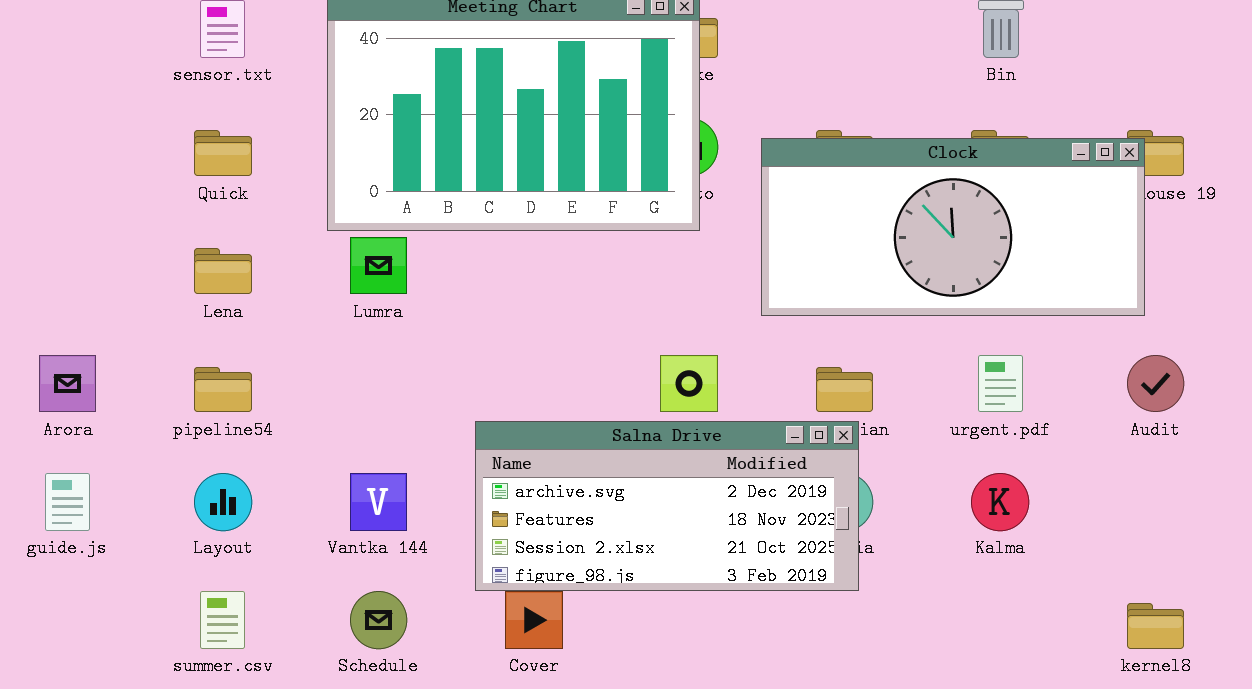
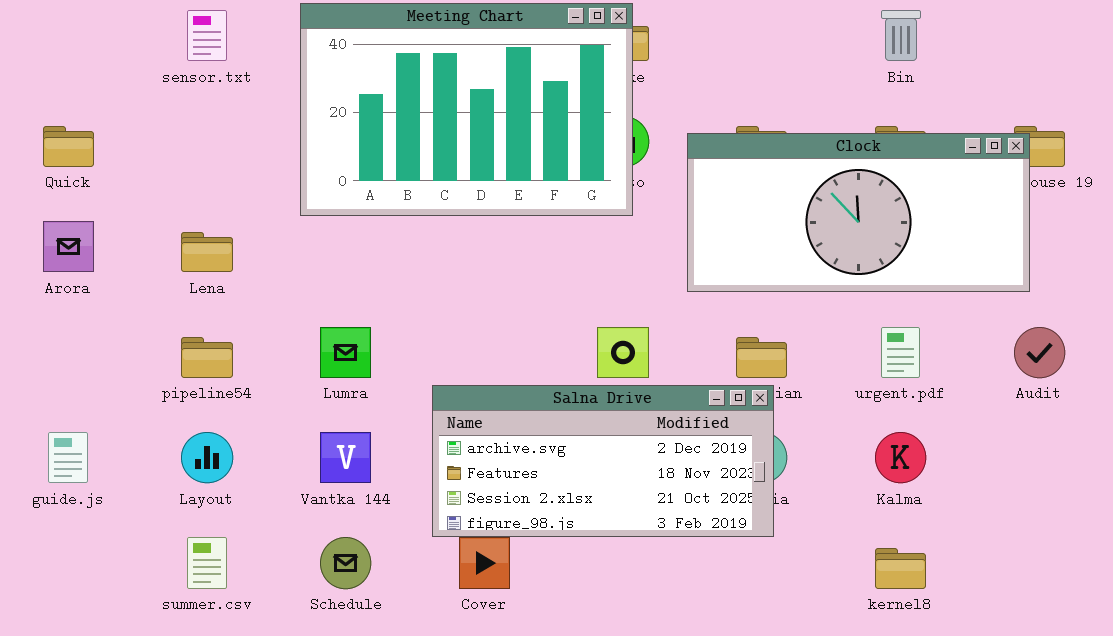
Quick: [194,130,252,176] -> [43,126,94,167], moved
Lumra: [350,237,407,294] -> [320,327,371,378], moved
Arora: [39,355,96,412] -> [43,221,94,272], moved
kernel8: [1127,603,1184,649] -> [875,548,926,589], moved

